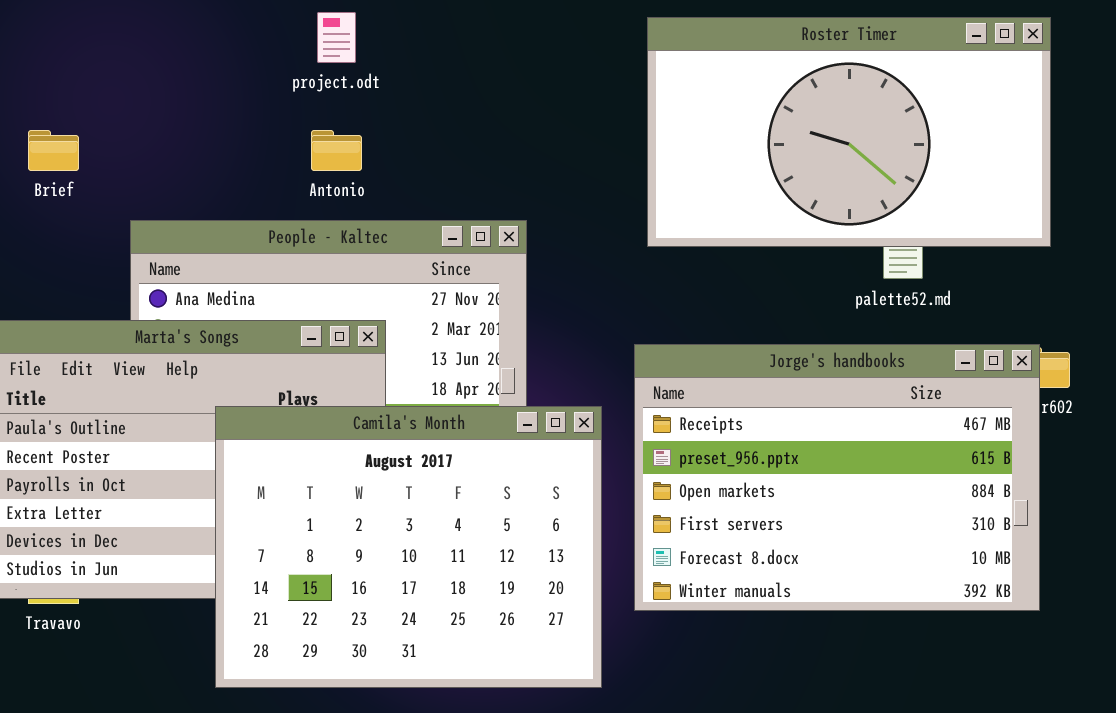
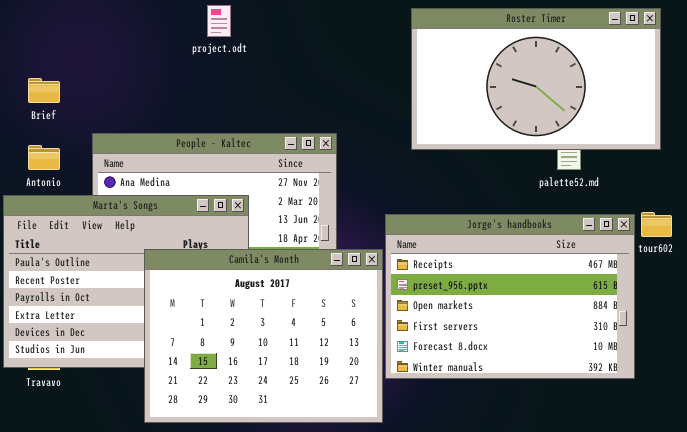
Antonio: [311,130,362,171] -> [28,145,60,170], moved
Jorge's handbooks: [634,344,1040,611] -> [385,214,635,379], moved

